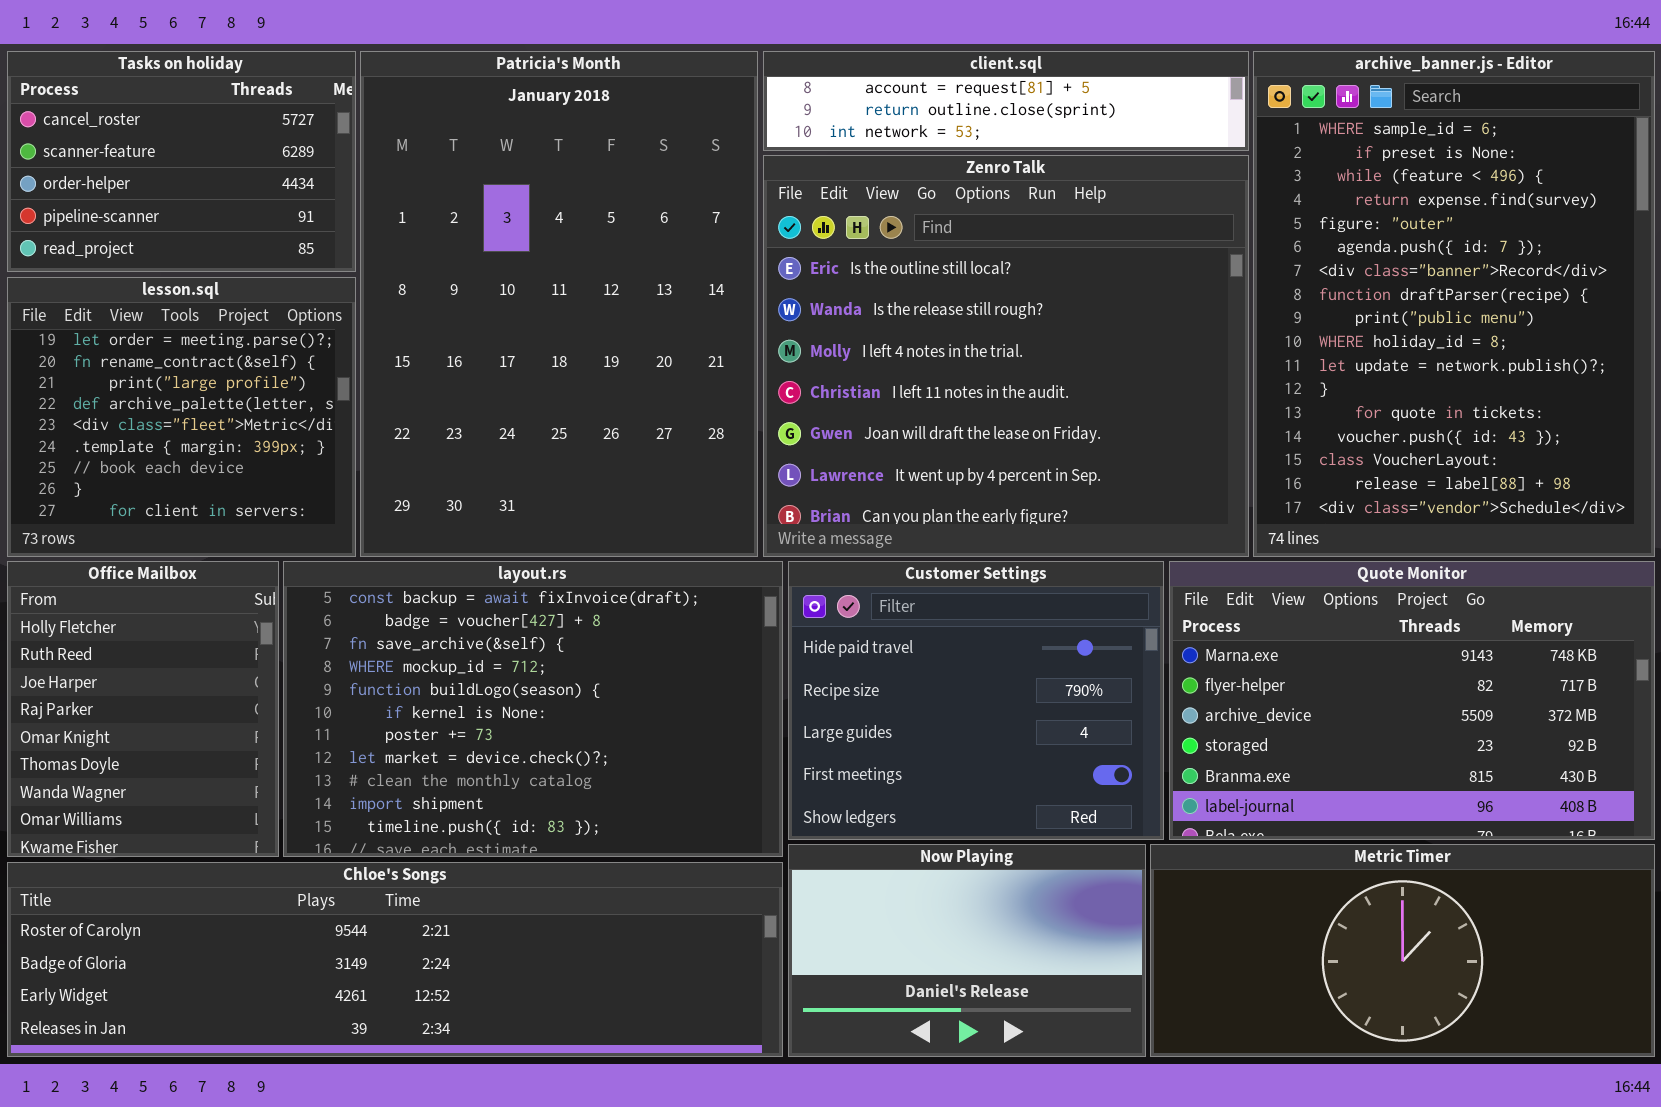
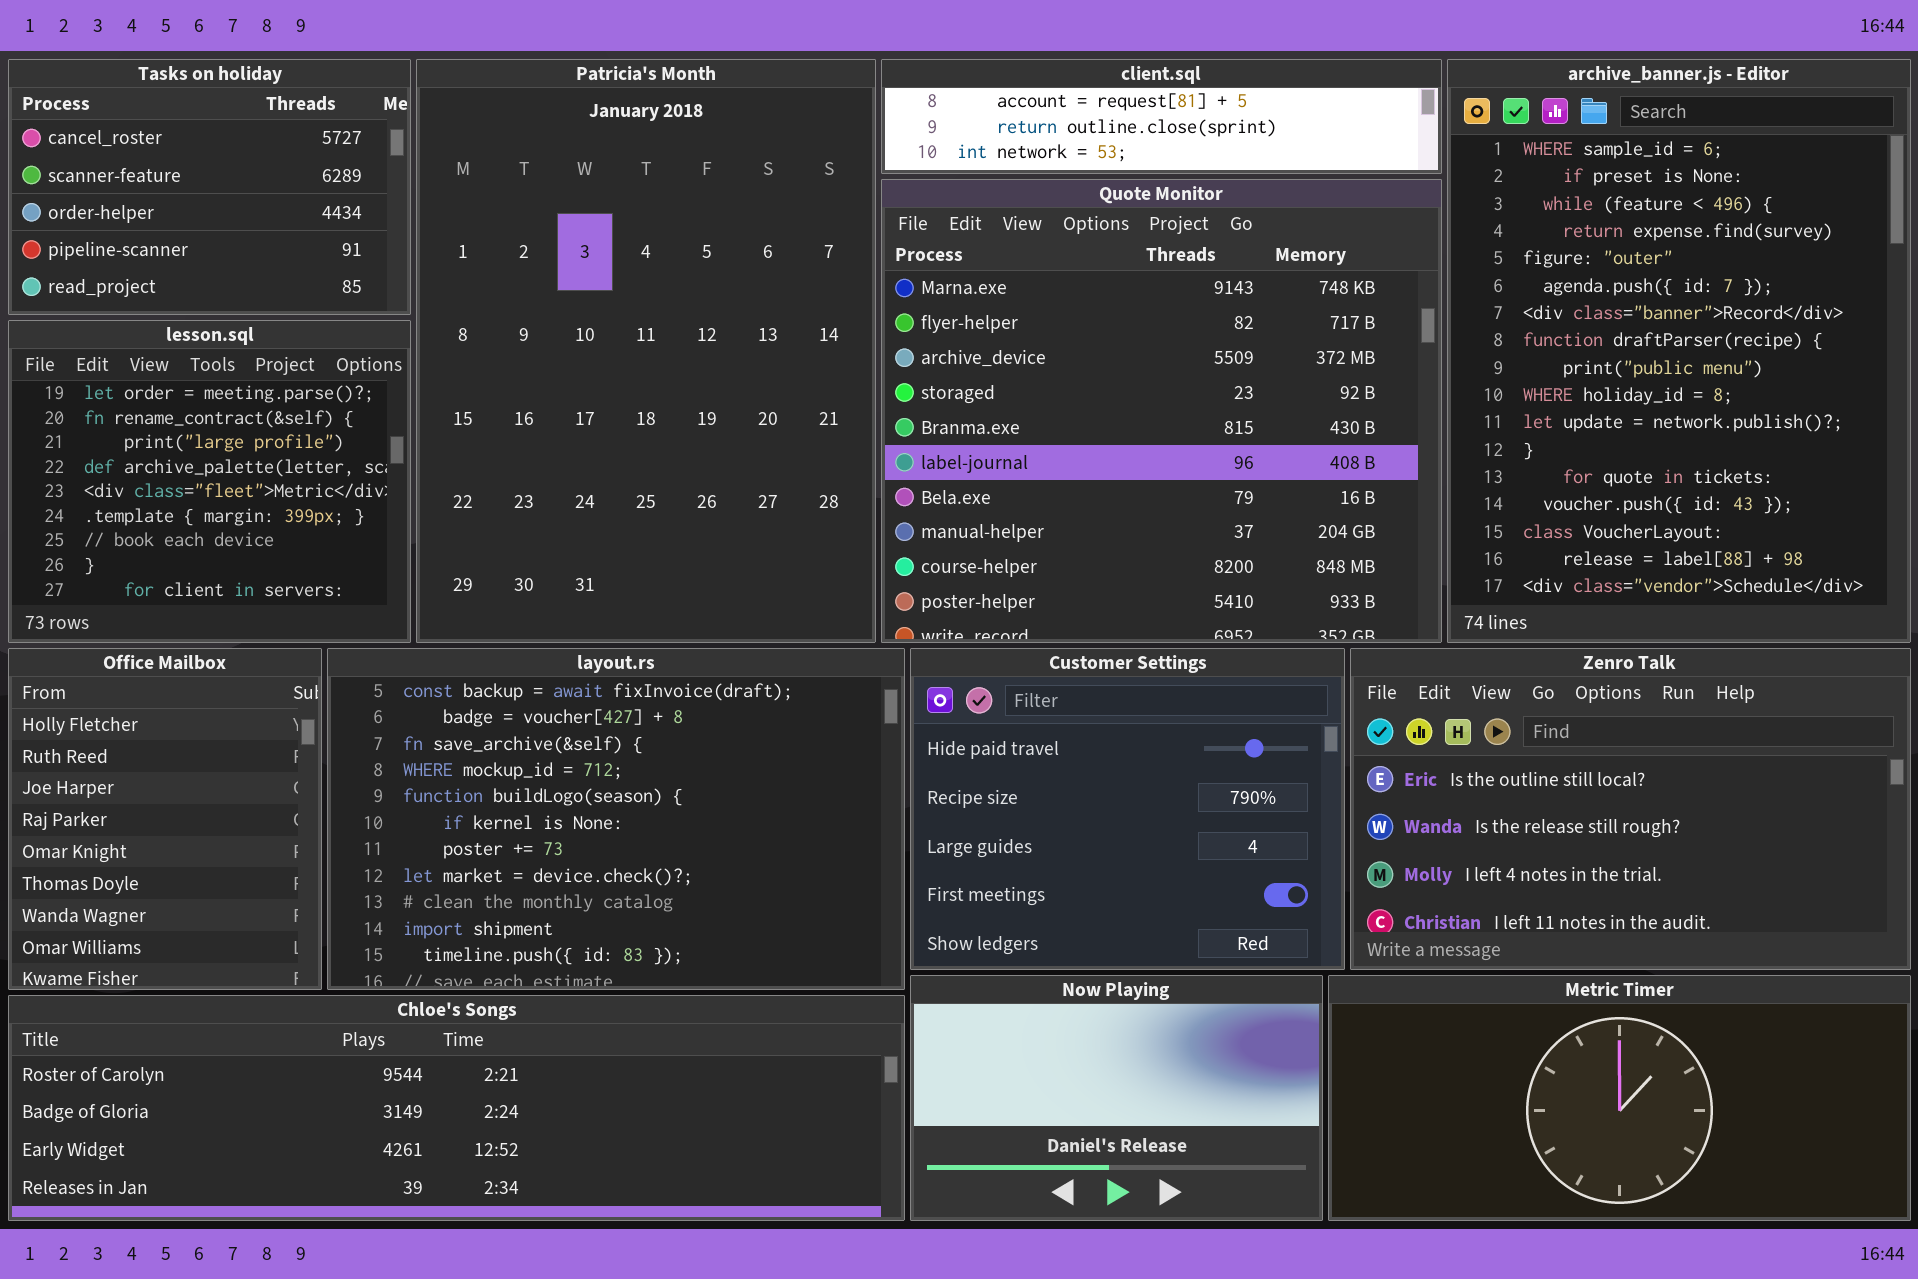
Zenro Talk: [763,155,1249,557] -> [1350,648,1911,970], moved, resized
Quote Monitor: [1169,561,1655,840] -> [881,179,1442,643], moved, resized

